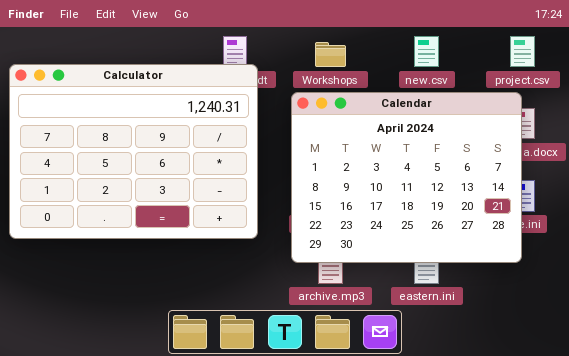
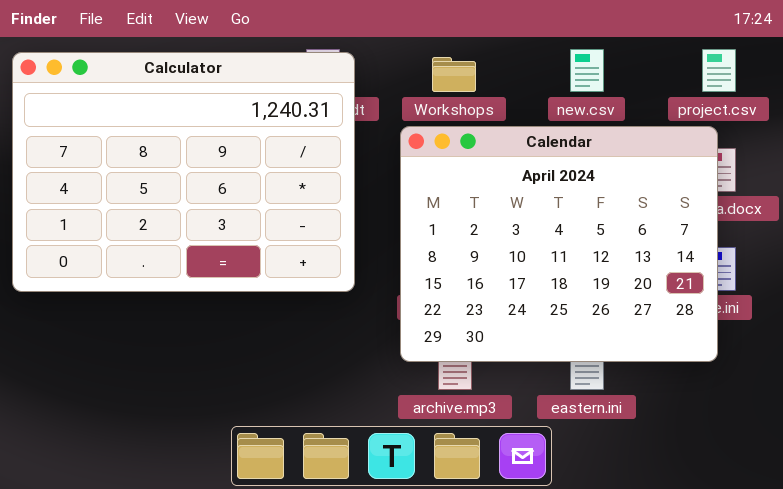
Calculator: [9,64,258,239] -> [12,52,355,292], moved

